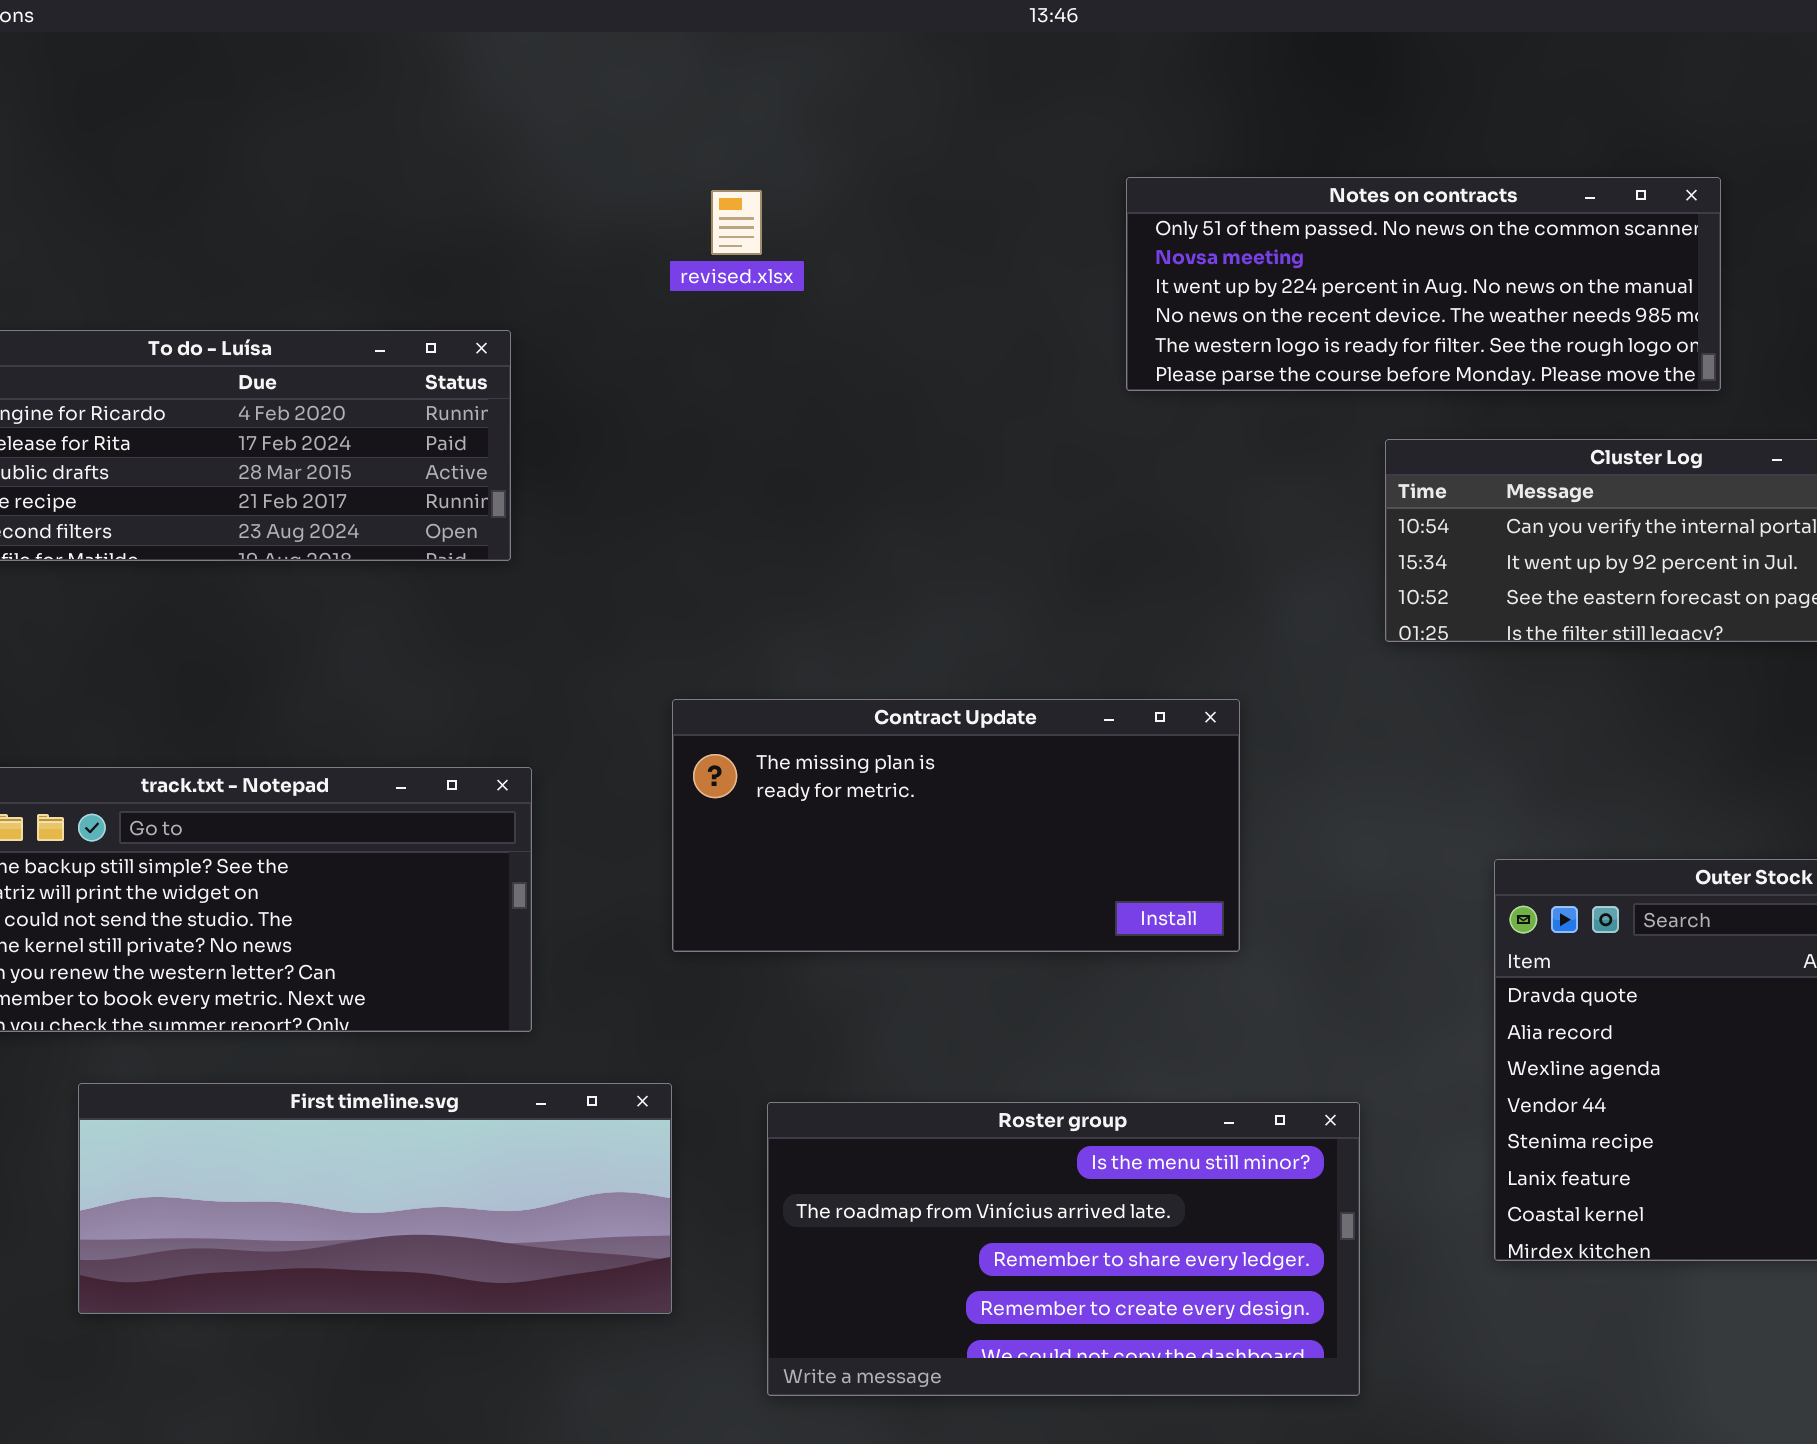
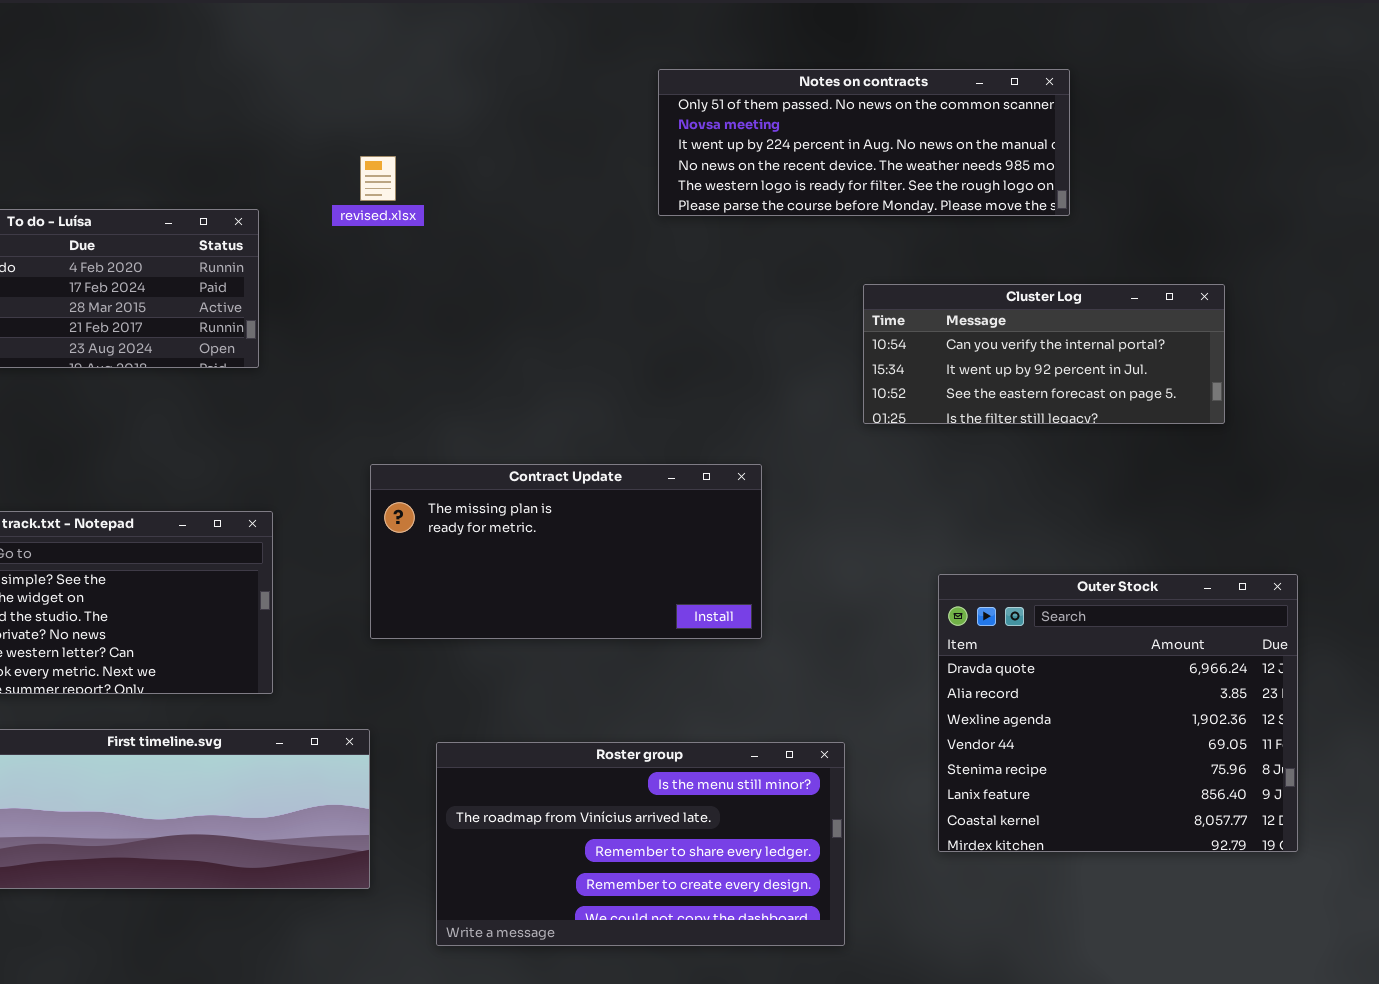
Notes on contracts: [1126,177,1721,391] -> [658,69,1070,216], moved
revised.xlsx: [711,190,762,255] -> [360,156,396,201], moved

